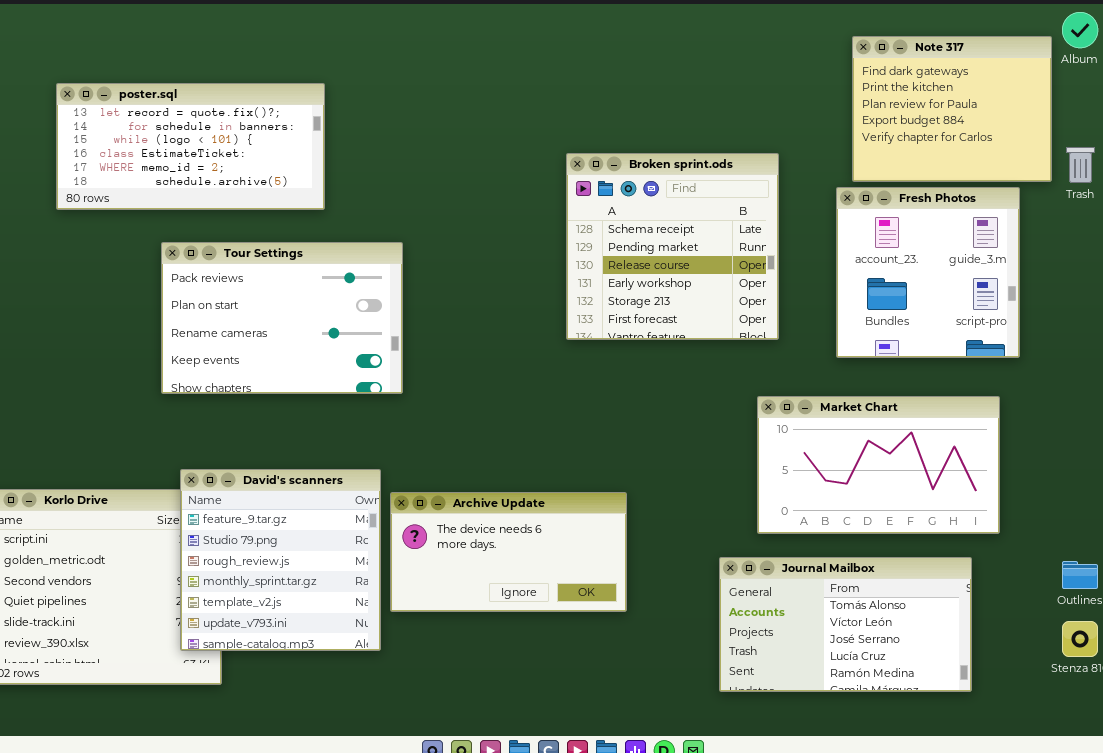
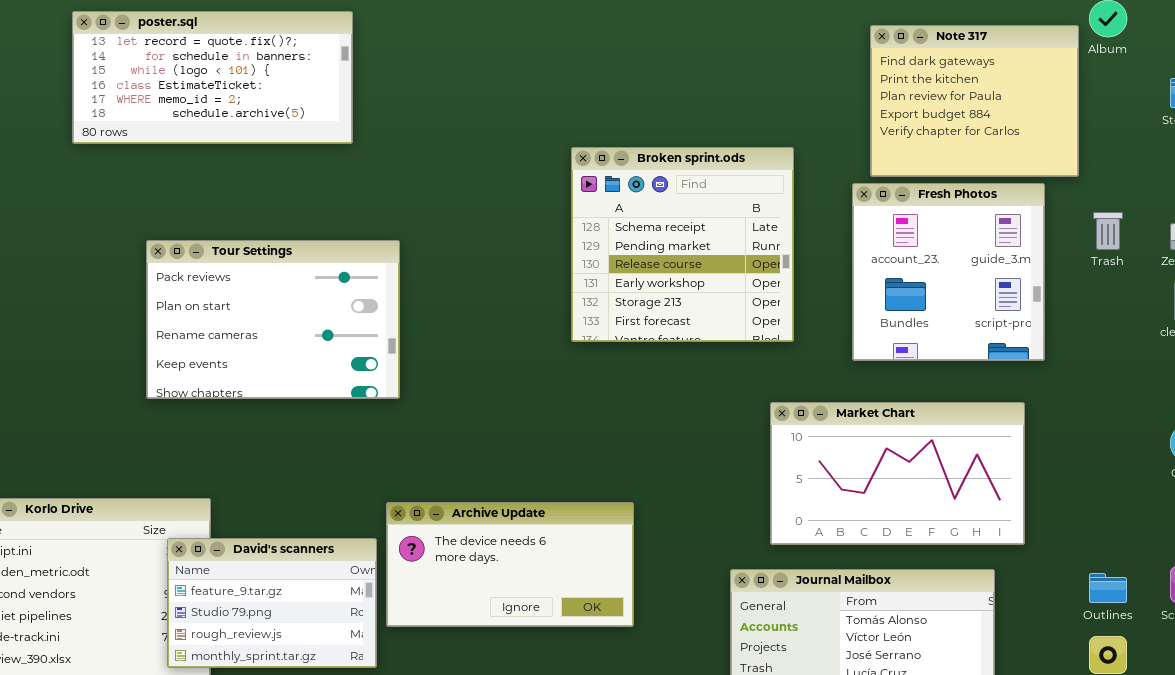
poster.sql: [56,83,325,210] -> [72,11,353,144], moved
Trash: [1066,147,1095,183] -> [1093,212,1123,250], moved
David's scanners: [180,469,381,651] -> [167,538,377,668], resized

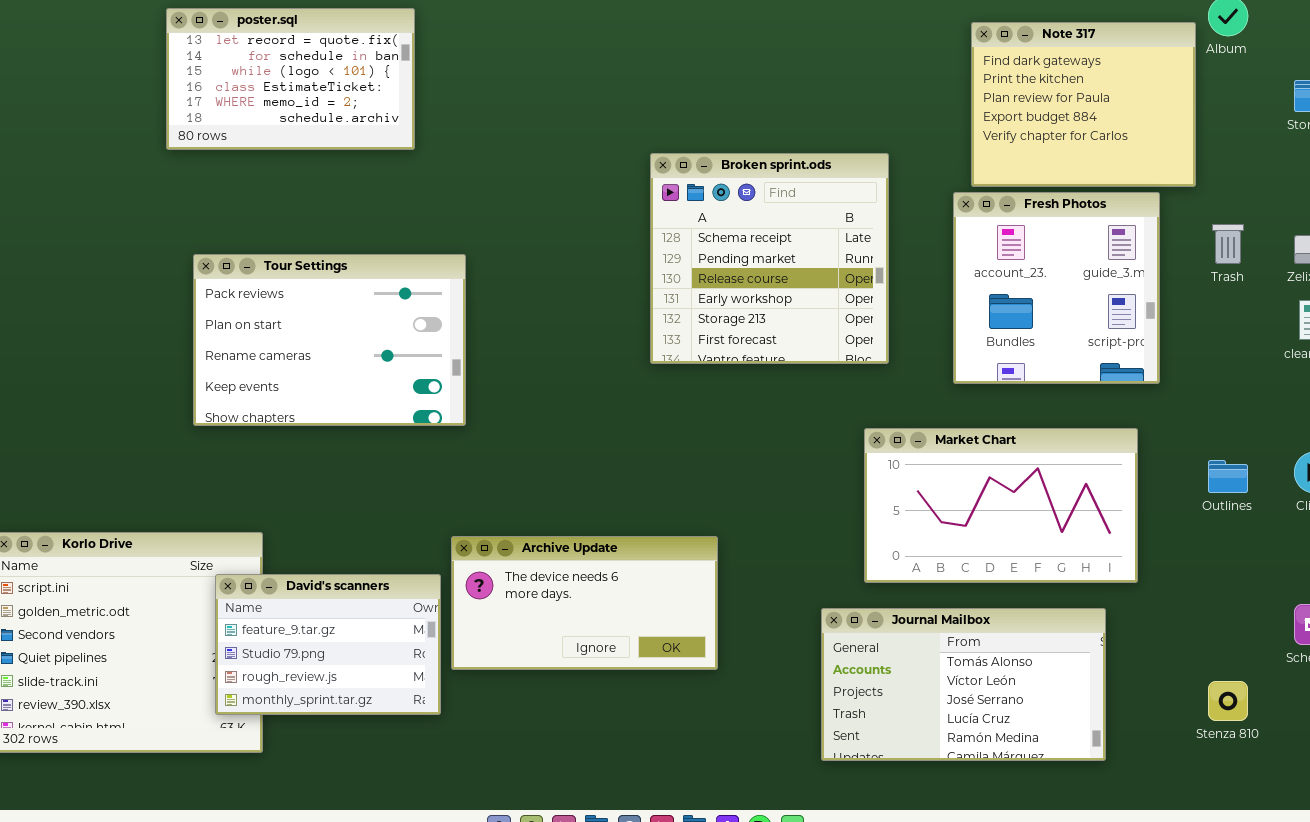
poster.sql: [72,11,353,144] -> [166,8,415,150], resized
Outlines: [1089,573,1127,603] -> [1208,460,1248,493], moved

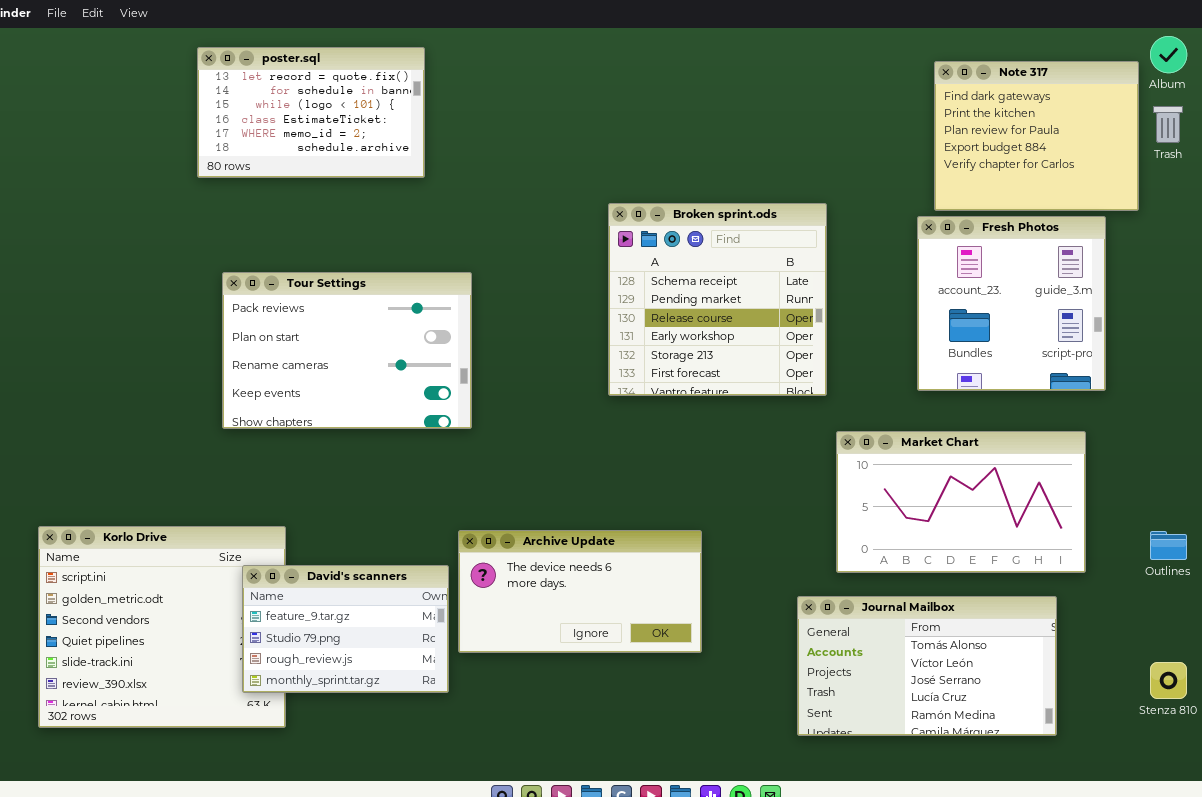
Broken sprint.ods: [650,153,889,364] -> [608,203,827,396], moved
Trash: [1212,224,1244,264] -> [1153,106,1183,143], moved
Outlines: [1208,460,1248,493] -> [1150,531,1187,560], moved

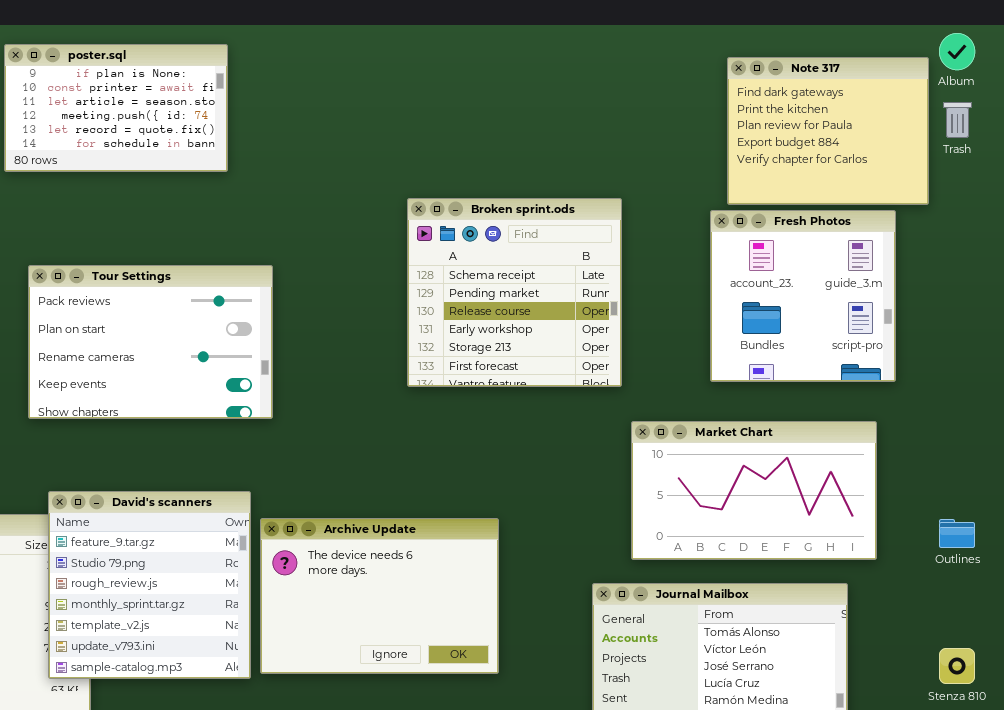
poster.sql: [197,47,425,178] -> [4,44,228,172], scrolled up 4 rows
Archive Update: [458,530,702,653] -> [260,518,499,674], resized
David's scanners: [242,565,449,693] -> [48,491,251,679], resized

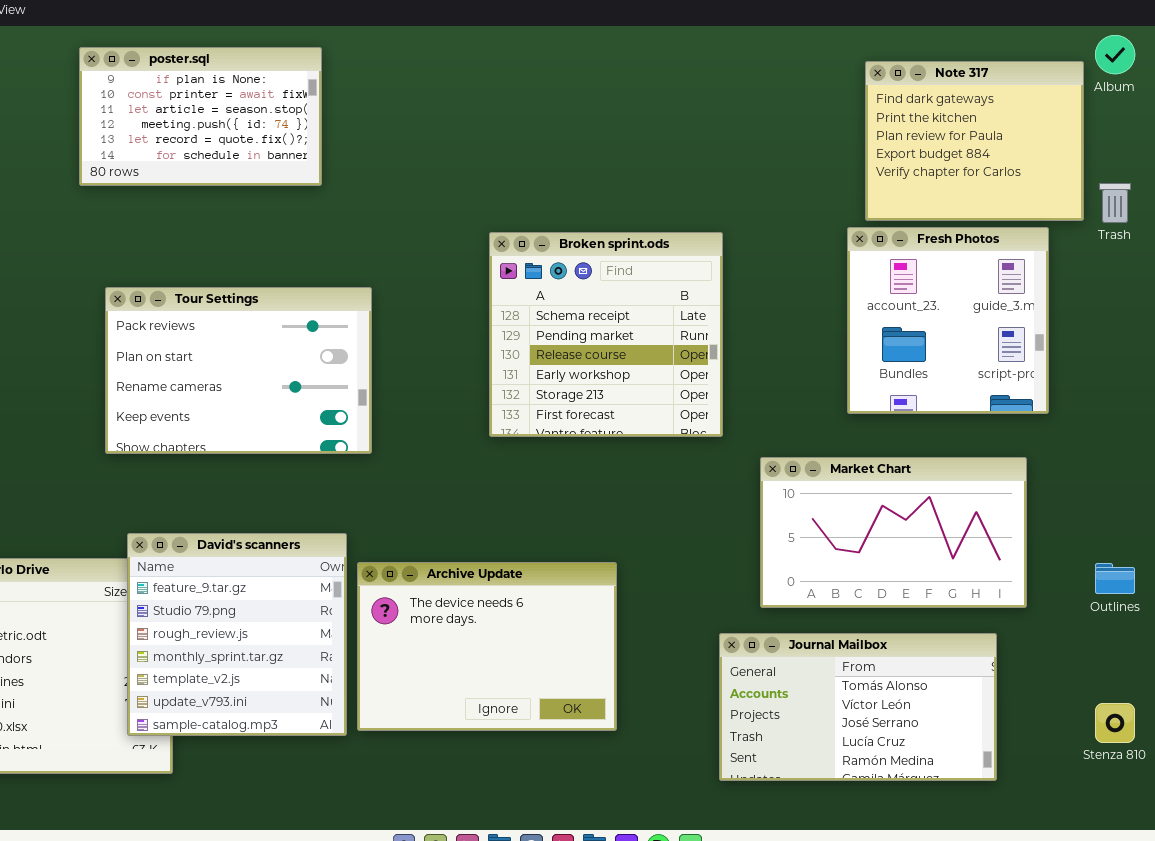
Trash: [943,102,972,138] -> [1099,183,1131,223], moved
Broken sprint.ods: [407,198,622,387] -> [489,232,723,437], moved

